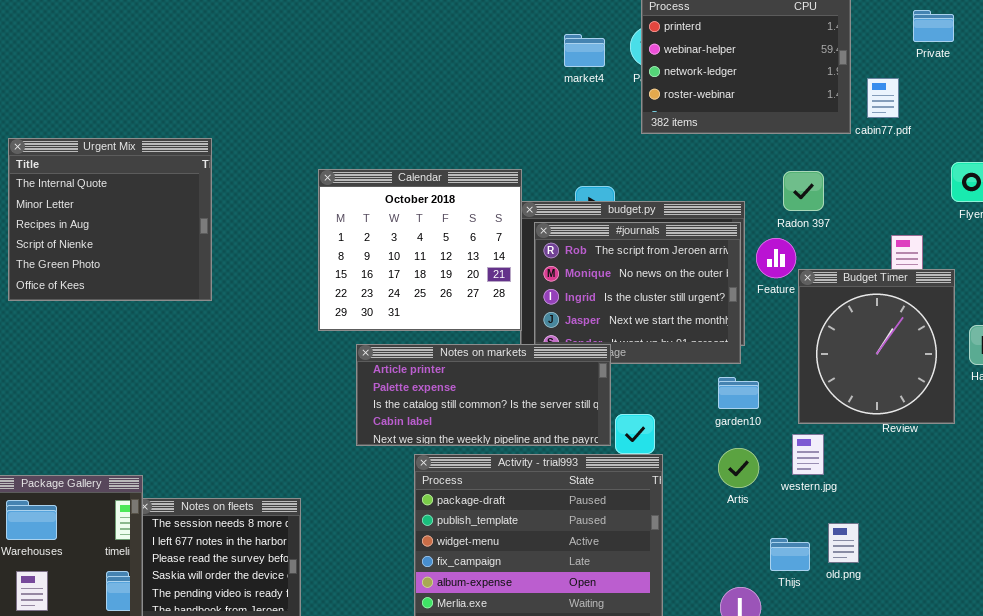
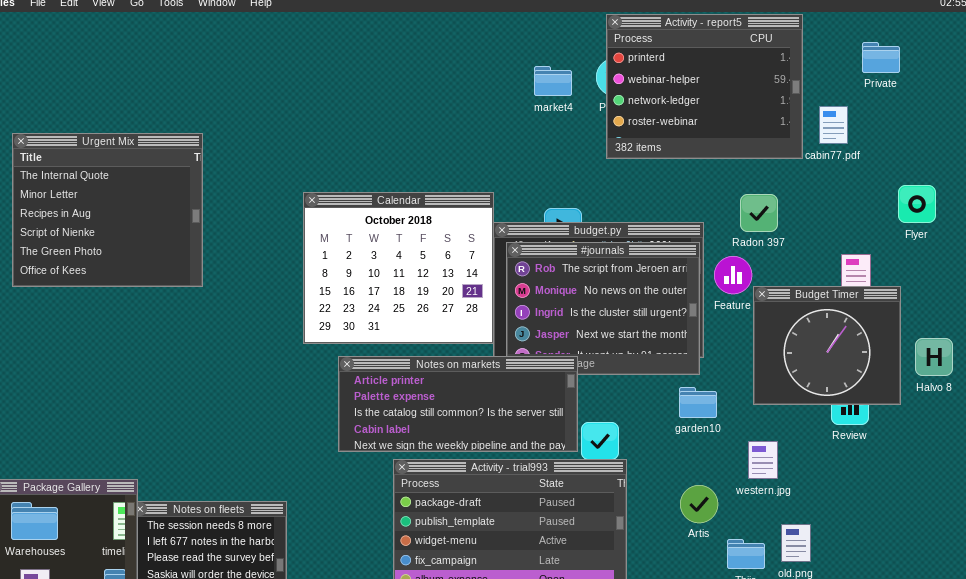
Urgent Mix: [8,138,212,301] -> [12,133,203,287], moved
Budget Timer: [798,269,955,424] -> [753,286,901,405], resized
Artis: [718,448,759,488] -> [680,485,718,523], moved

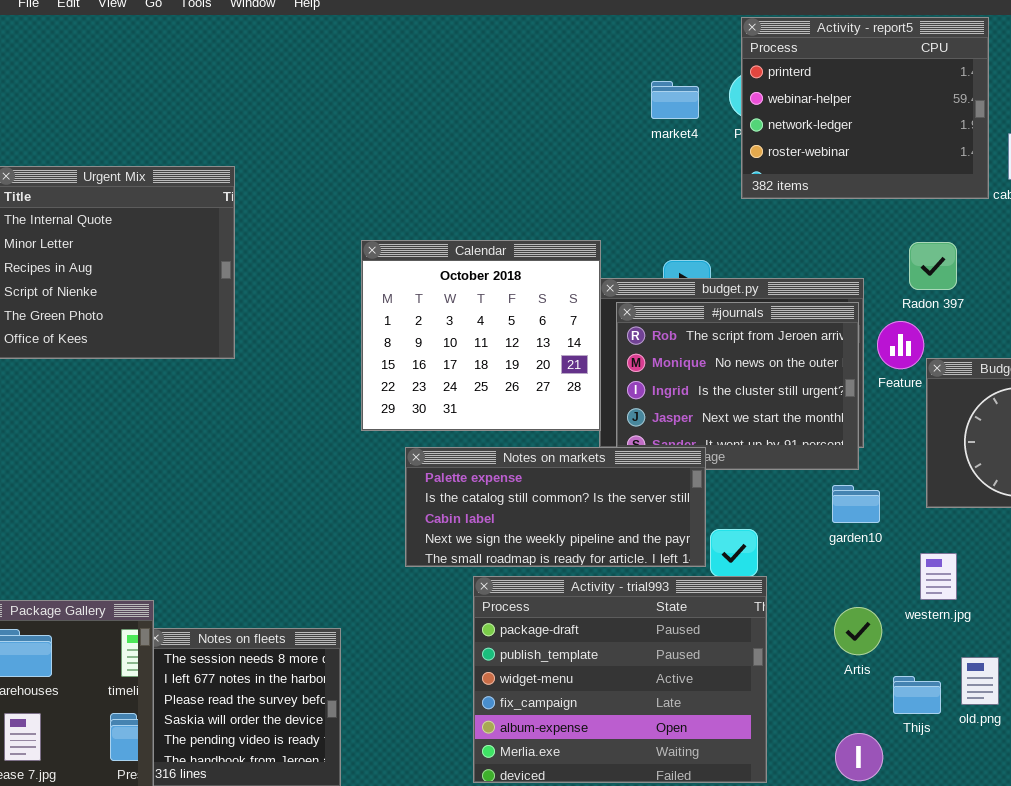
Notes on markets: [338,356,578,452] -> [405,447,706,567], scrolled down 1 row

